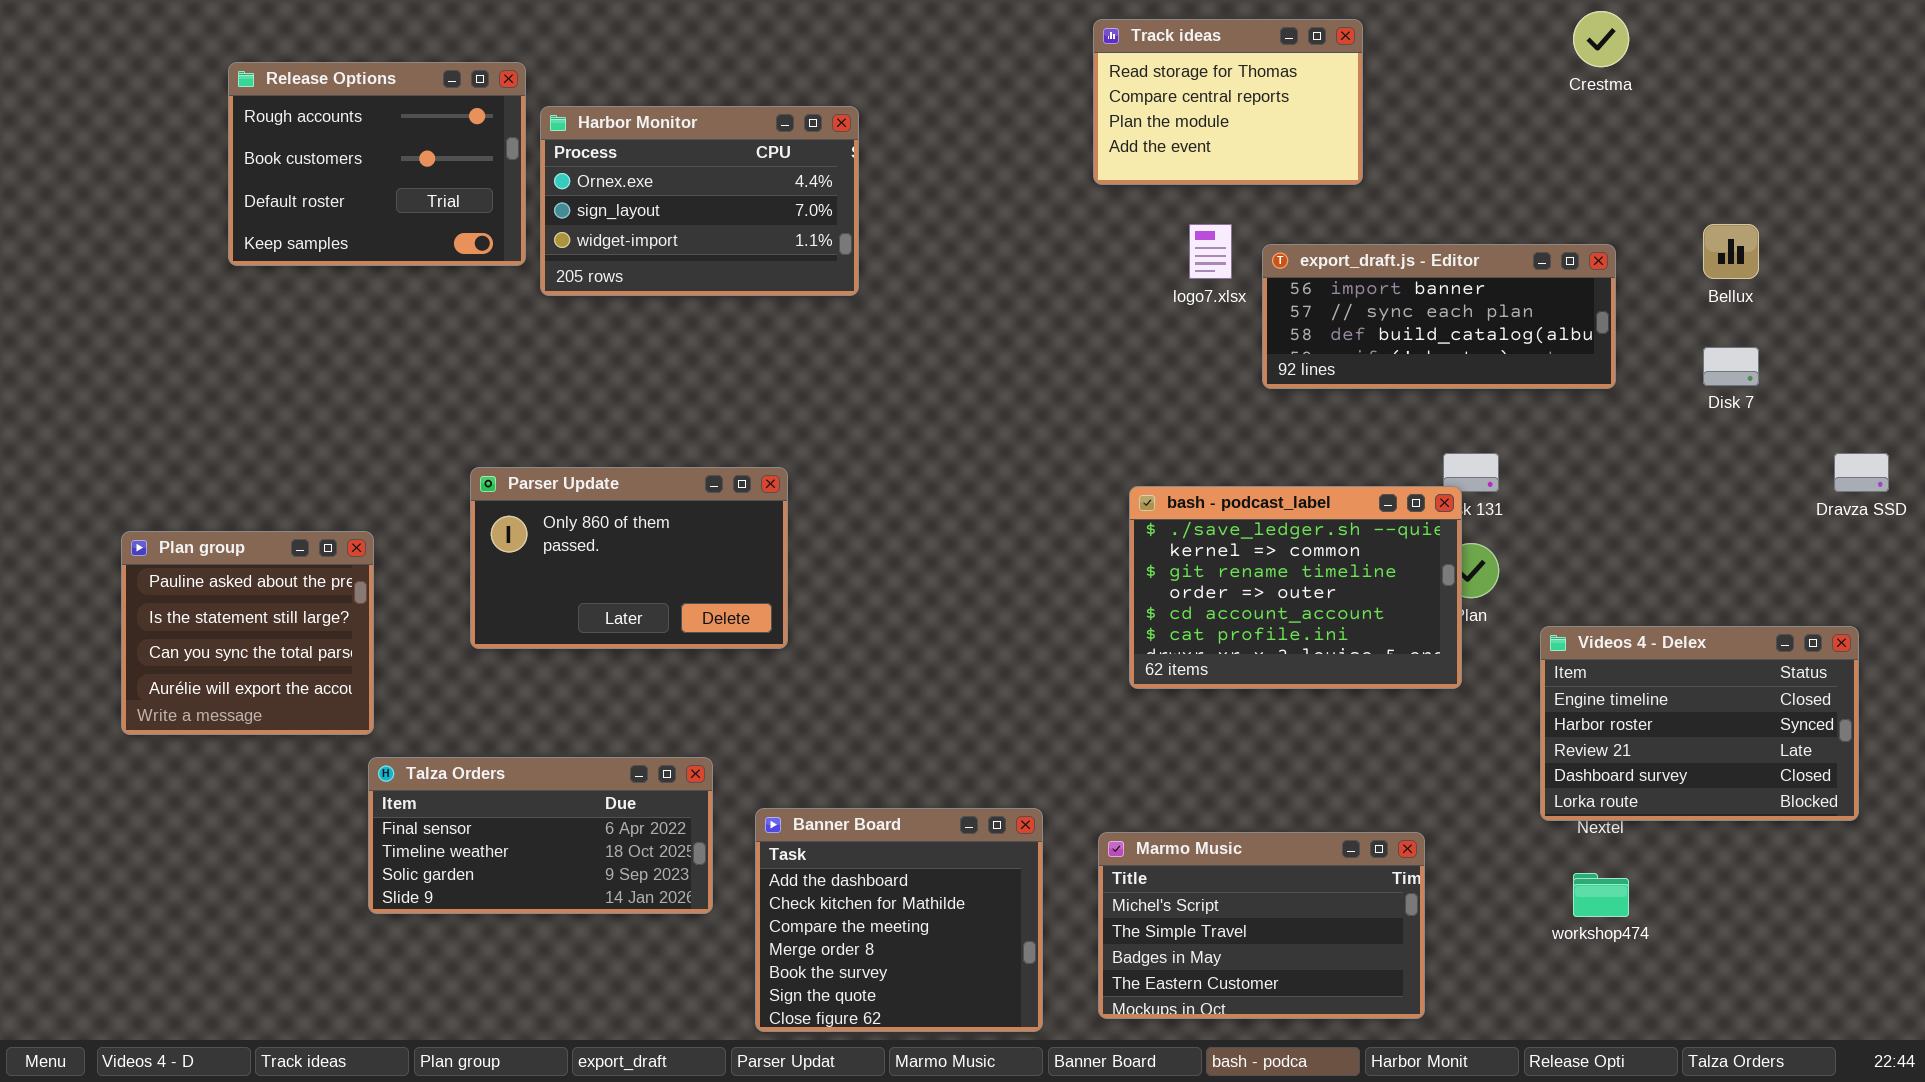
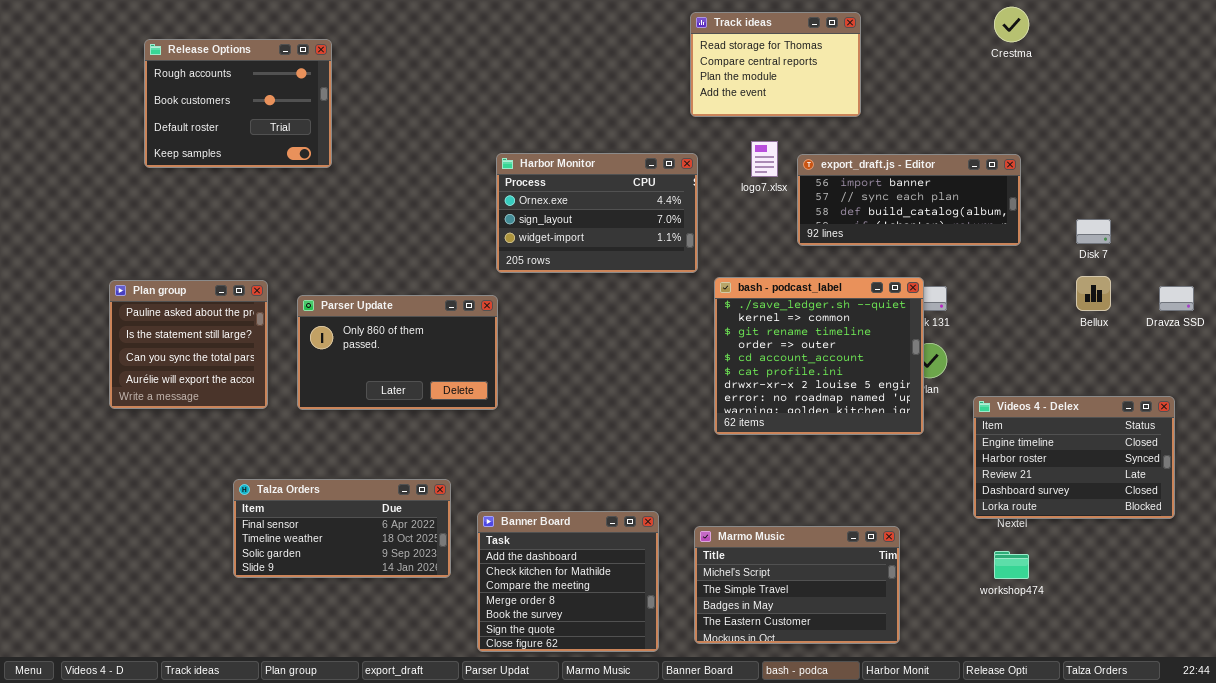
Harbor Monitor: [540,106,859,296] -> [496,153,698,273], moved
Bellux: [1703,224,1759,279] -> [1076,276,1111,311], moved
bash - podcast_label: [1129,486,1462,689] -> [714,277,924,435], resized
Plan group: [121,531,374,735] -> [109,280,268,409], moved

